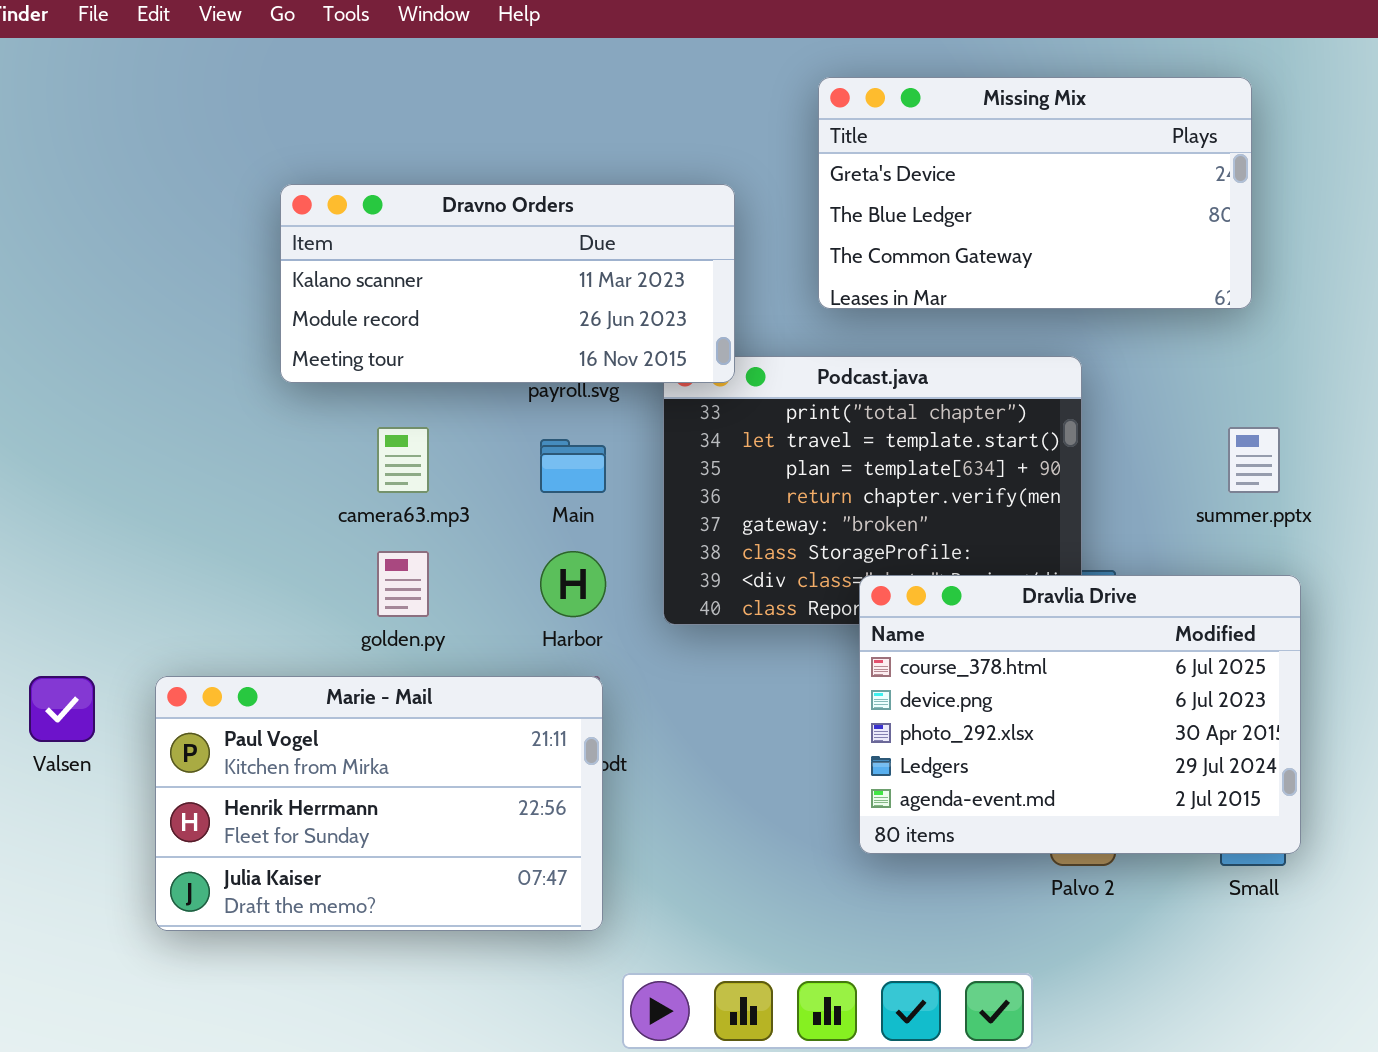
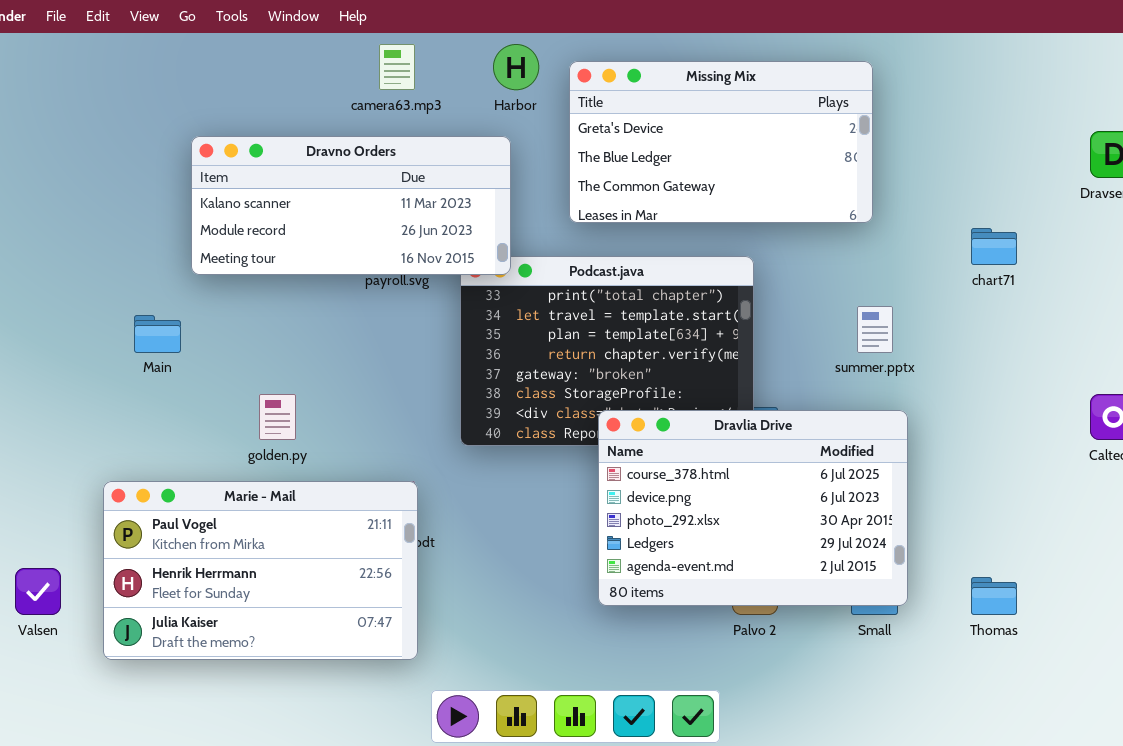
camera63.mp3: [377,427,429,493] -> [379,44,415,90], moved
Main: [540,439,606,493] -> [134,315,181,353], moved
Harbor: [540,551,606,617] -> [493,44,539,90], moved
Valsen: [29,676,95,742] -> [15,568,61,615], moved

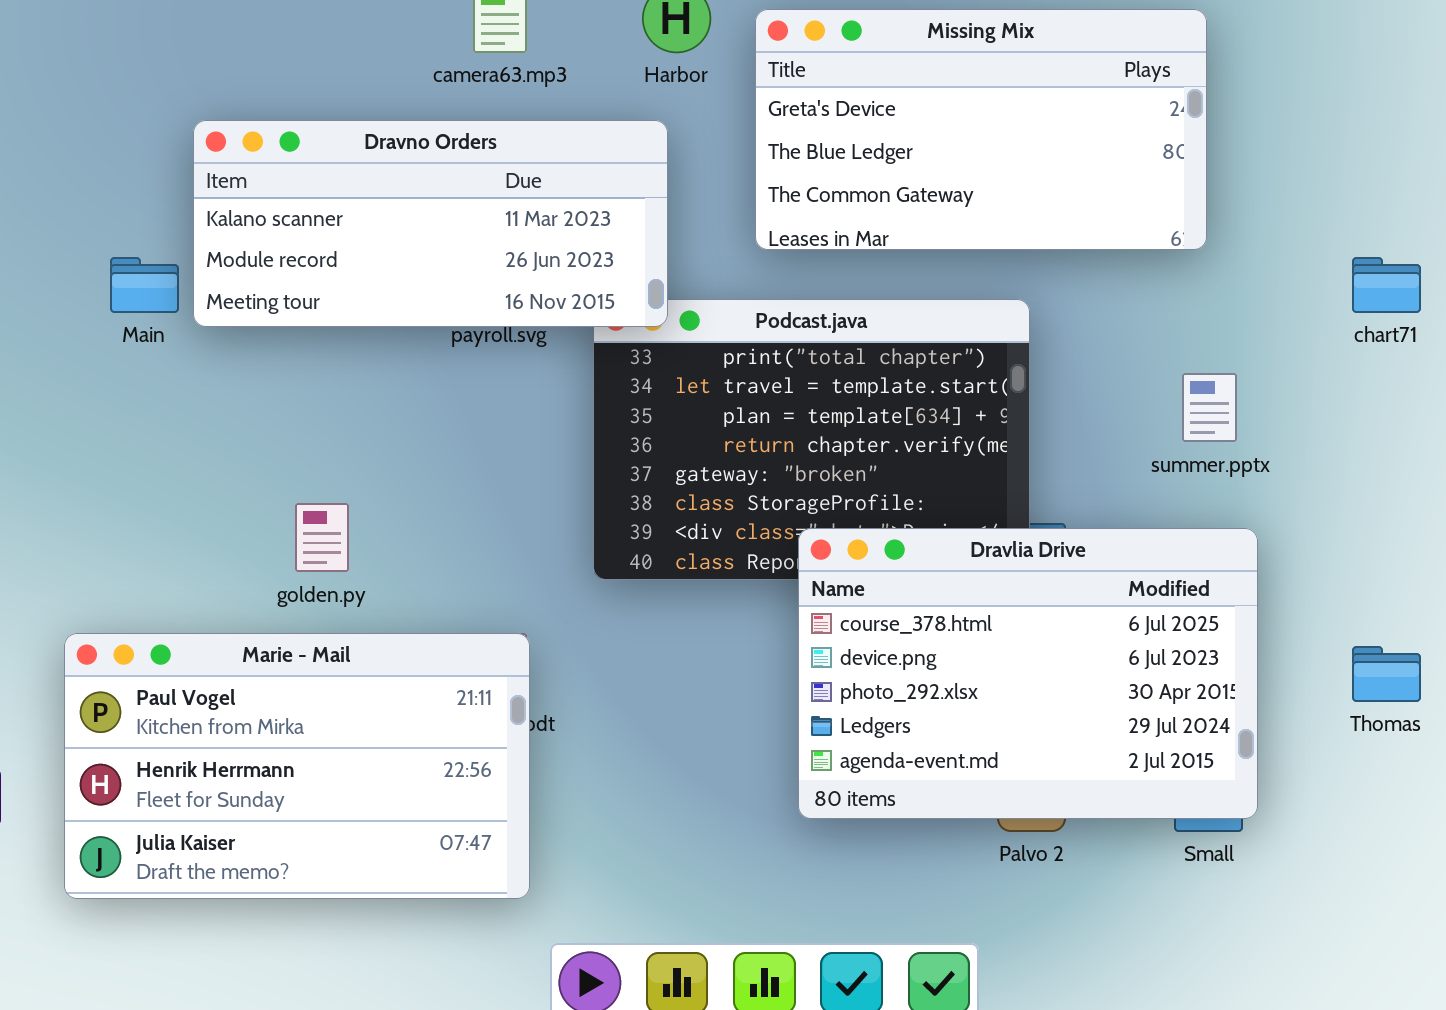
Main: [134,315,181,353] -> [110,257,179,313], moved
Thomas: [971,577,1017,615] -> [1352,646,1421,702], moved

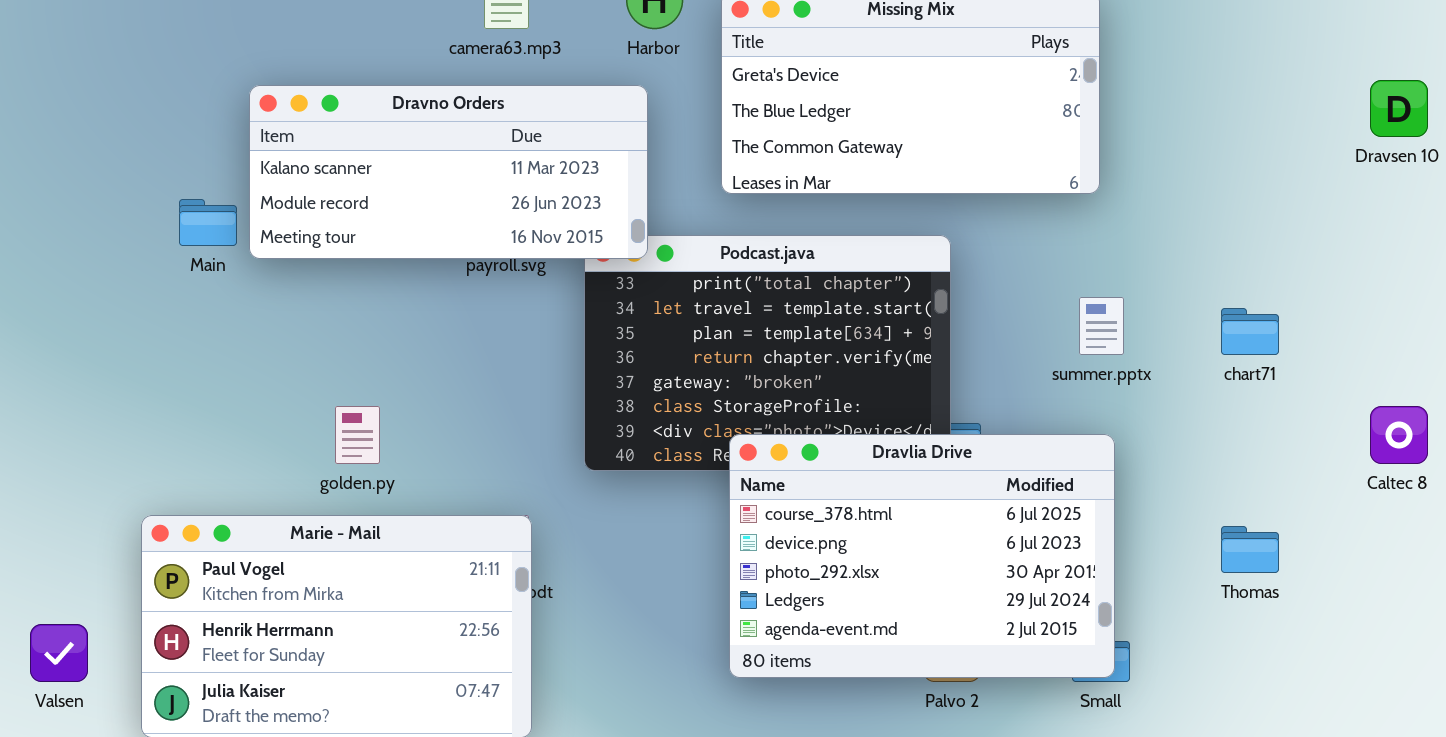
chart71: [1352,257,1421,313] -> [1221,308,1279,355], moved
Dravlia Drive: [798,528,1258,819] -> [729,434,1115,678], moved

